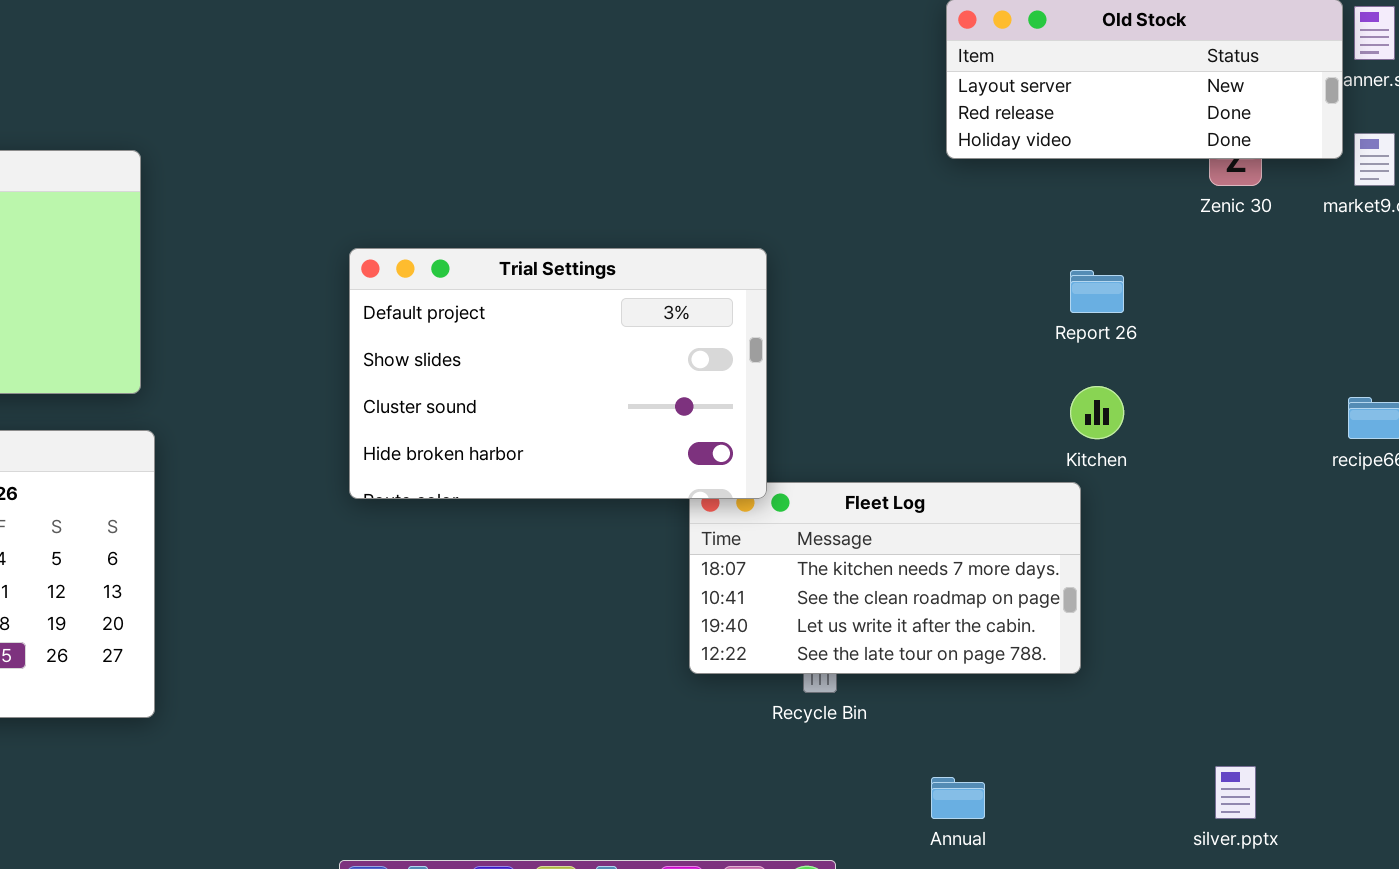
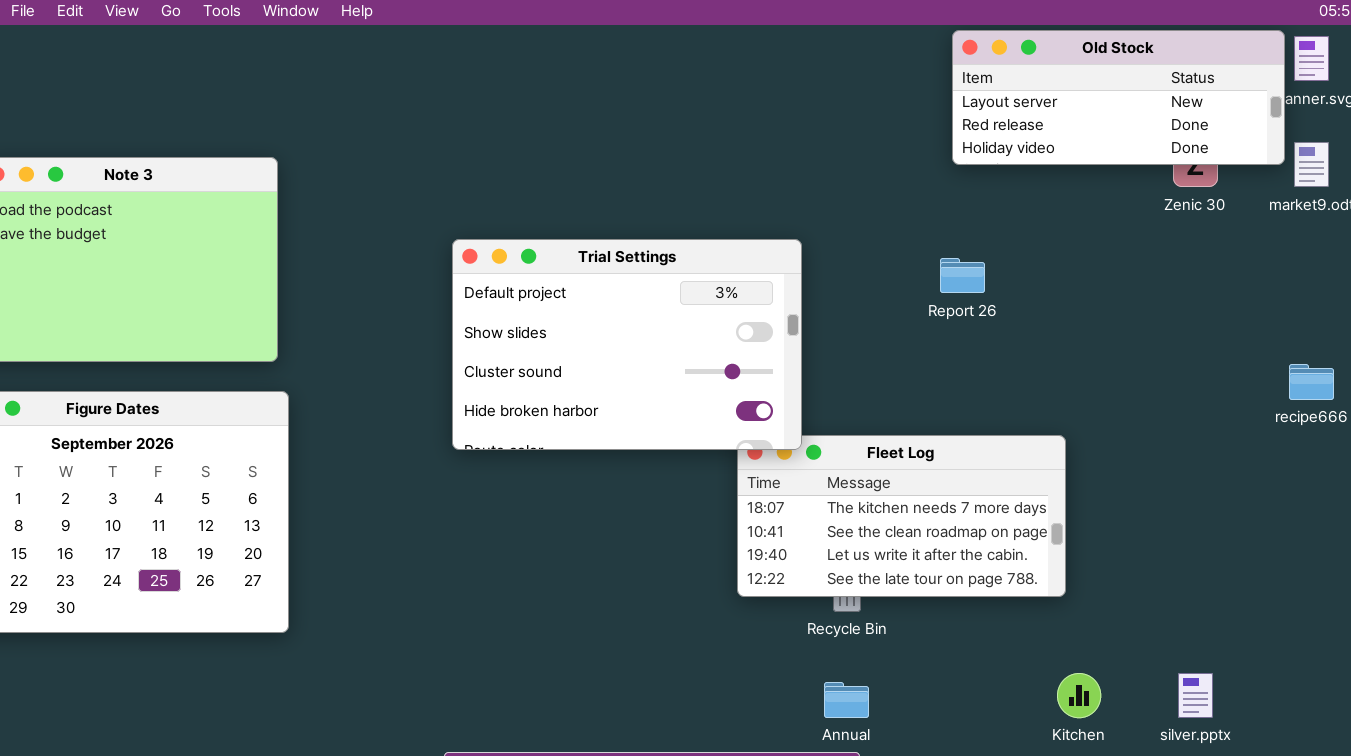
Report 26: [1070,270,1124,313] -> [940,258,985,293], moved
Kitchen: [1070,386,1124,439] -> [1057,673,1101,718], moved
Annual: [931,777,985,819] -> [824,682,869,718], moved

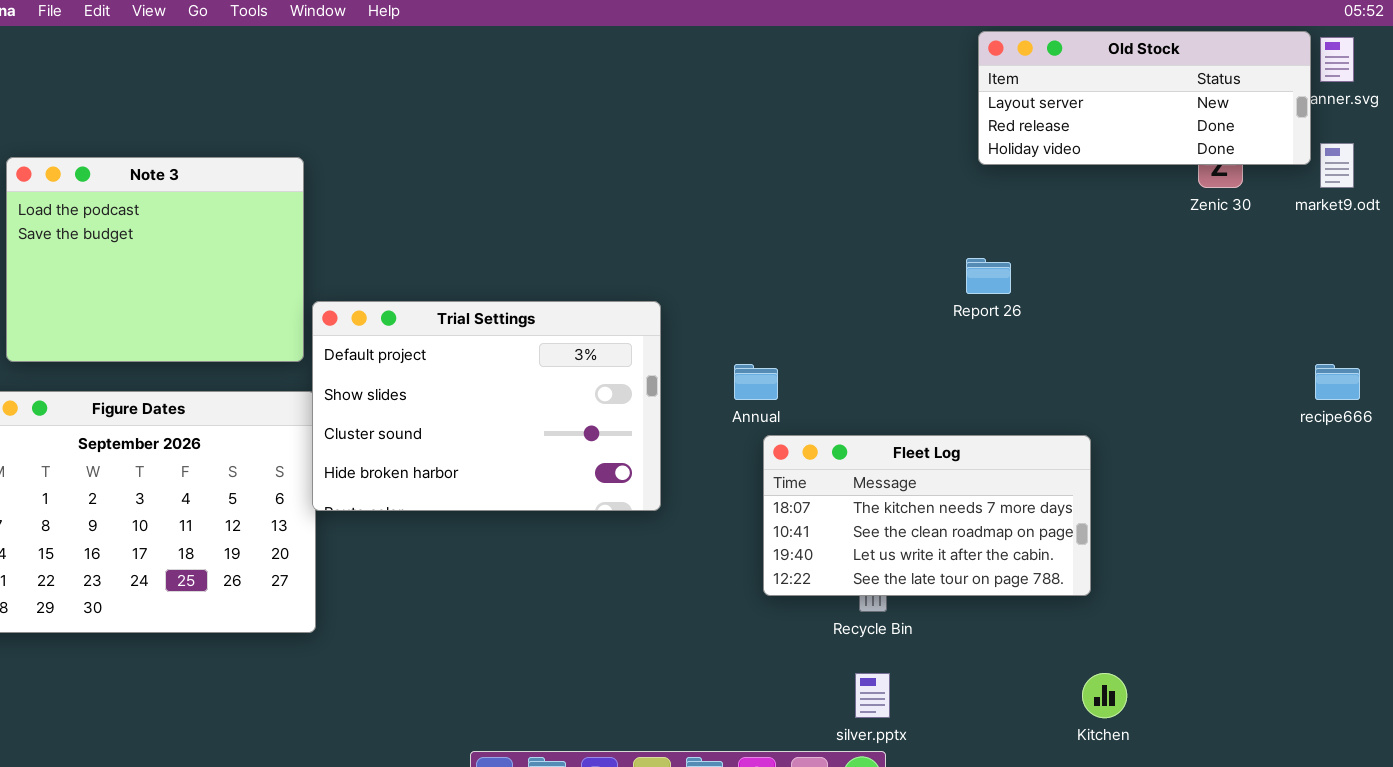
Trial Settings: [452,239,802,450] -> [312,301,661,511], moved
silver.pptx: [1178,673,1213,718] -> [855,673,890,718], moved
Annual: [824,682,869,718] -> [734,364,778,400], moved

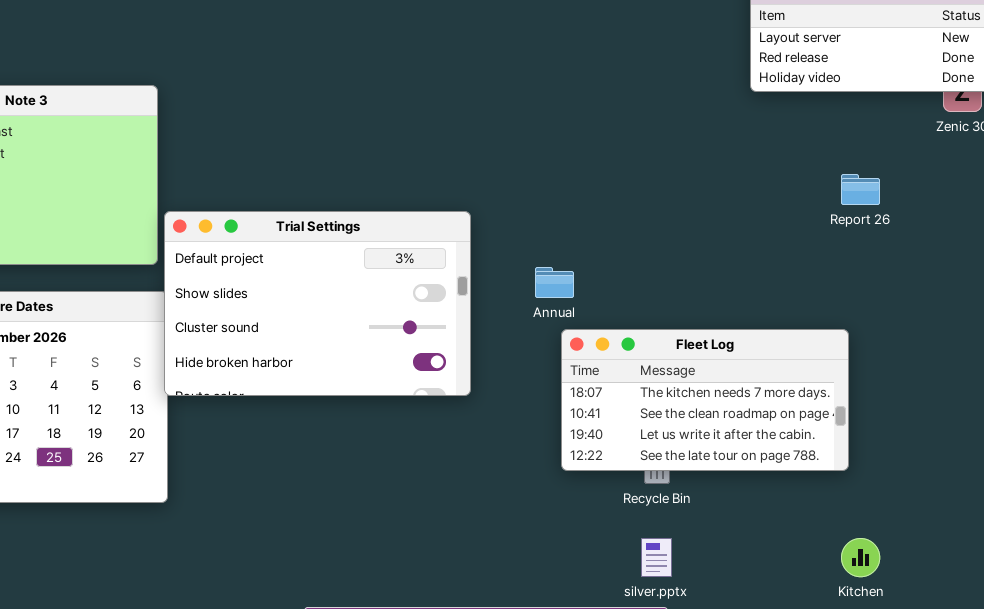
Report 26: [966,258,1011,294] -> [841,174,880,205], moved

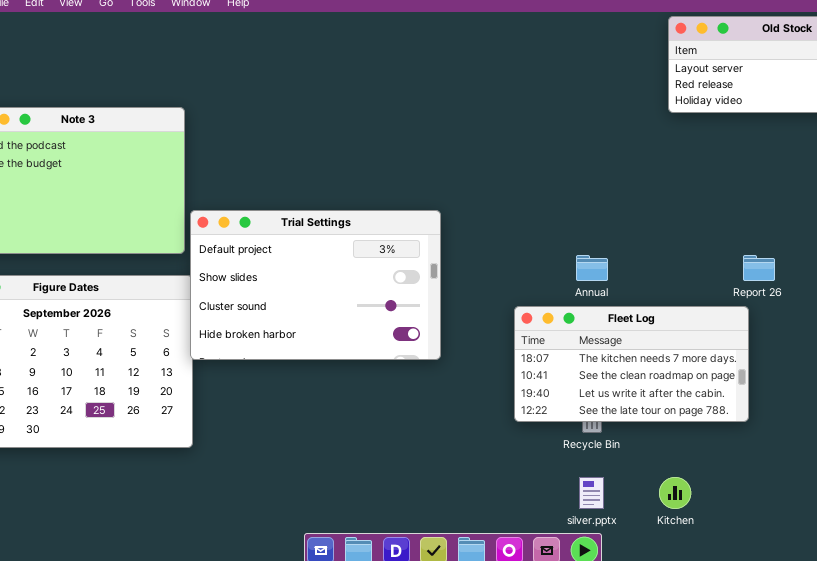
Report 26: [841,174,880,205] -> [743,255,775,281], moved
Annual: [535,267,574,298] -> [576,255,608,281], moved
Kitchen: [841,538,880,577] -> [659,477,691,509], moved

